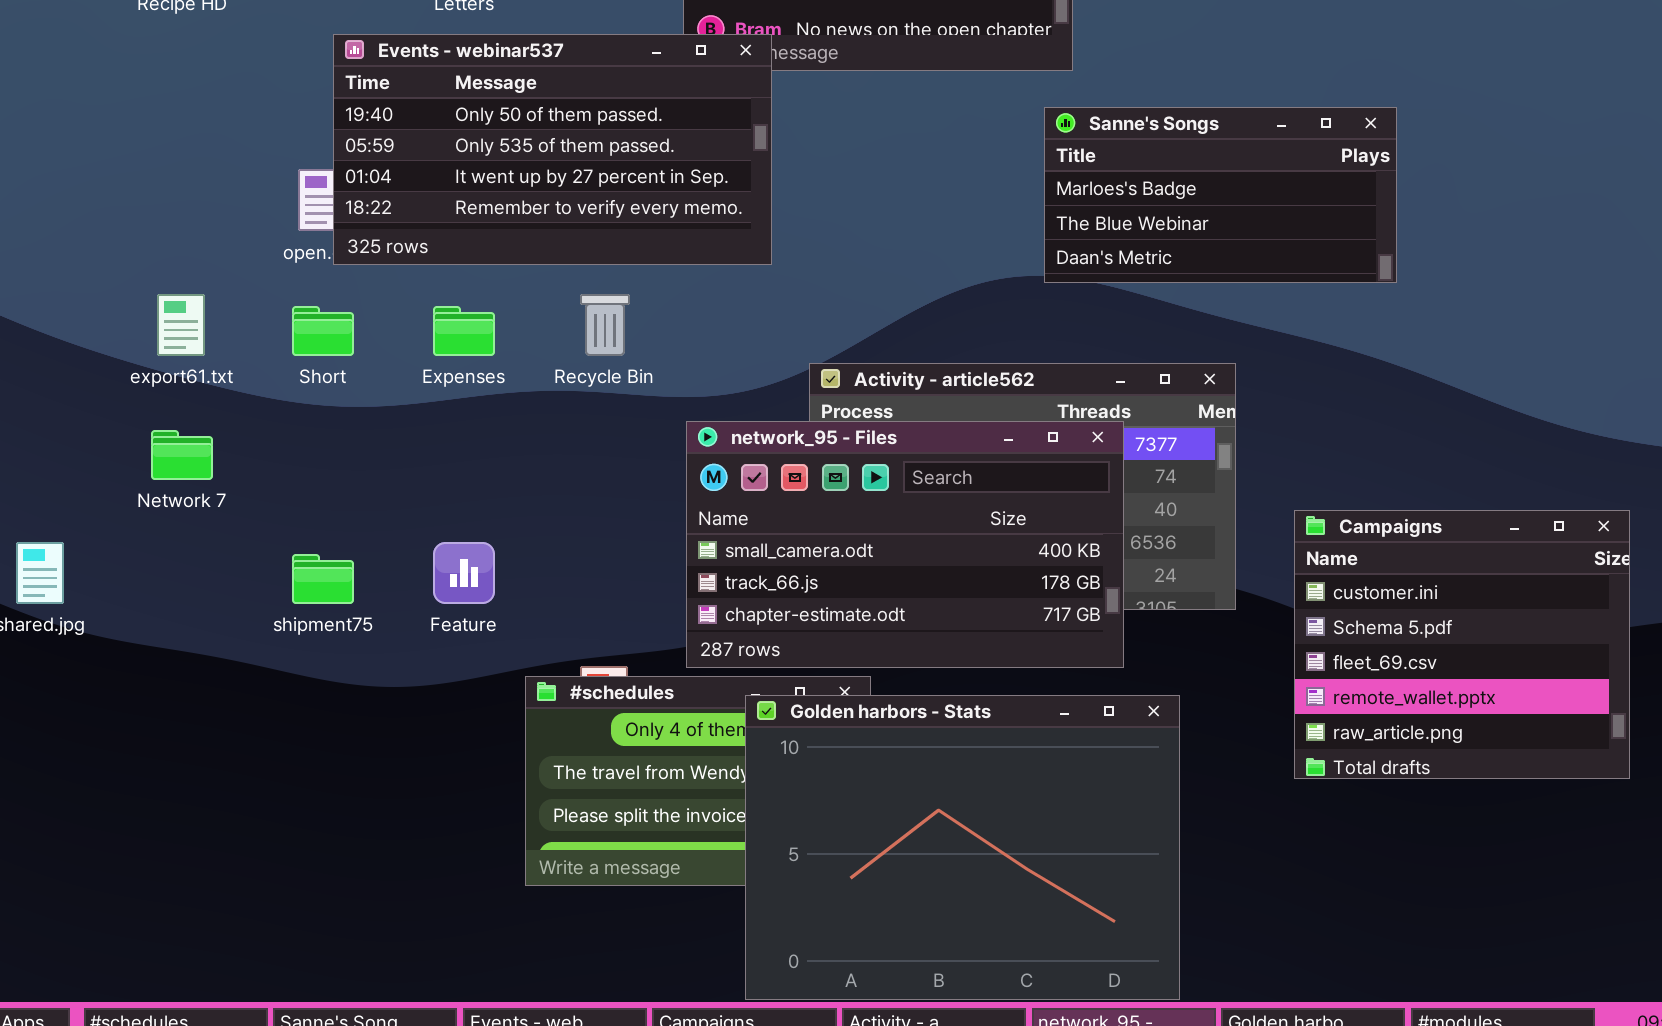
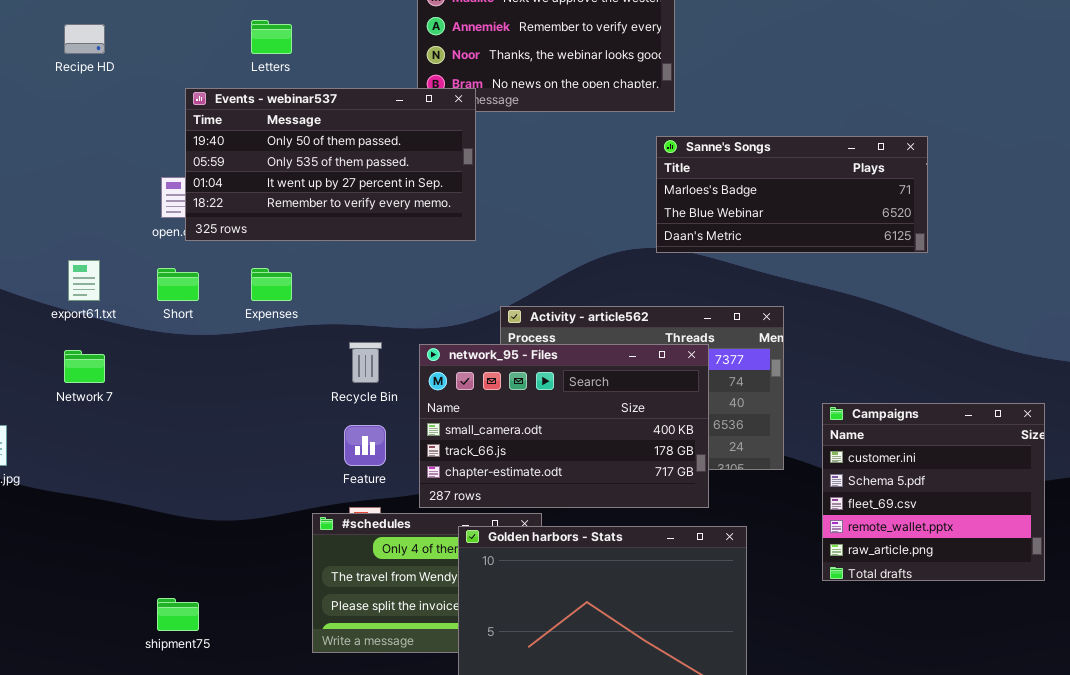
Sanne's Songs: [1044,107,1397,283] -> [656,136,928,253], resized
Recycle Bin: [580,294,630,356] -> [349,342,382,383], moved
Feature: [433,542,495,604] -> [344,425,386,466], moved
shipment75: [292,554,354,604] -> [157,598,199,631], moved

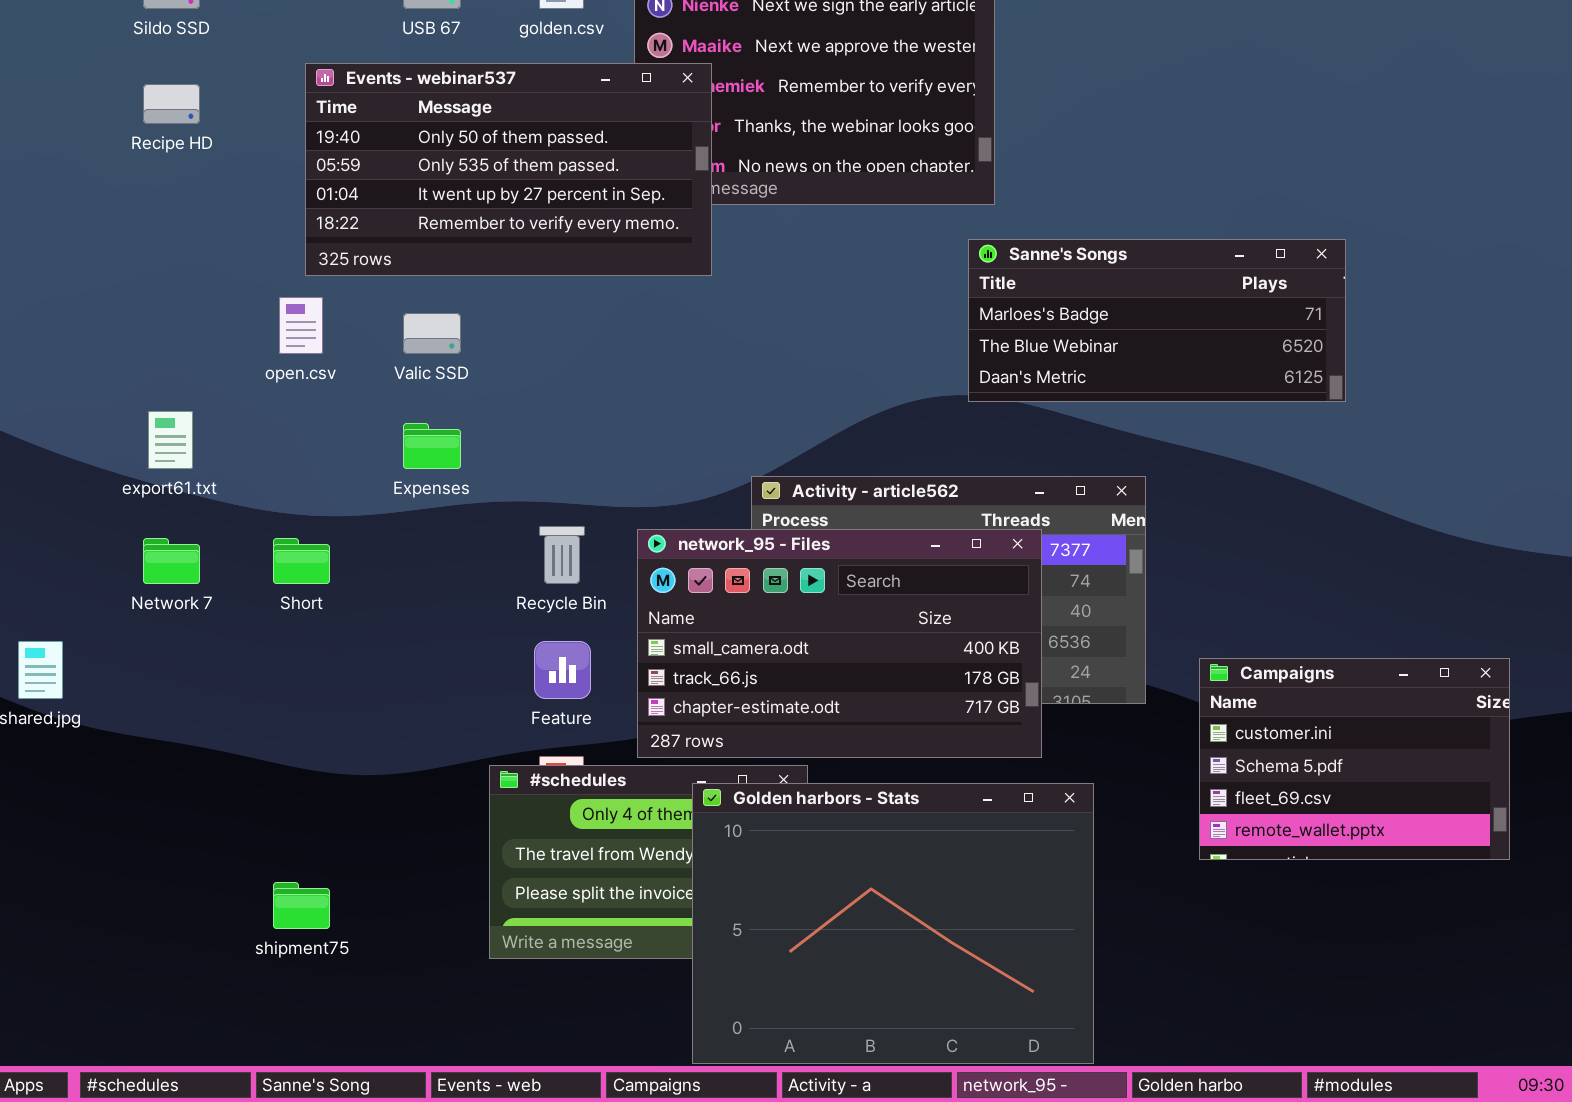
Events - webinar537: [185,88,476,241] -> [305,63,712,276], moved
Short: [157,268,199,301] -> [273,538,330,584], moved
Campaigns: [822,403,1045,581] -> [1199,658,1510,860], resized

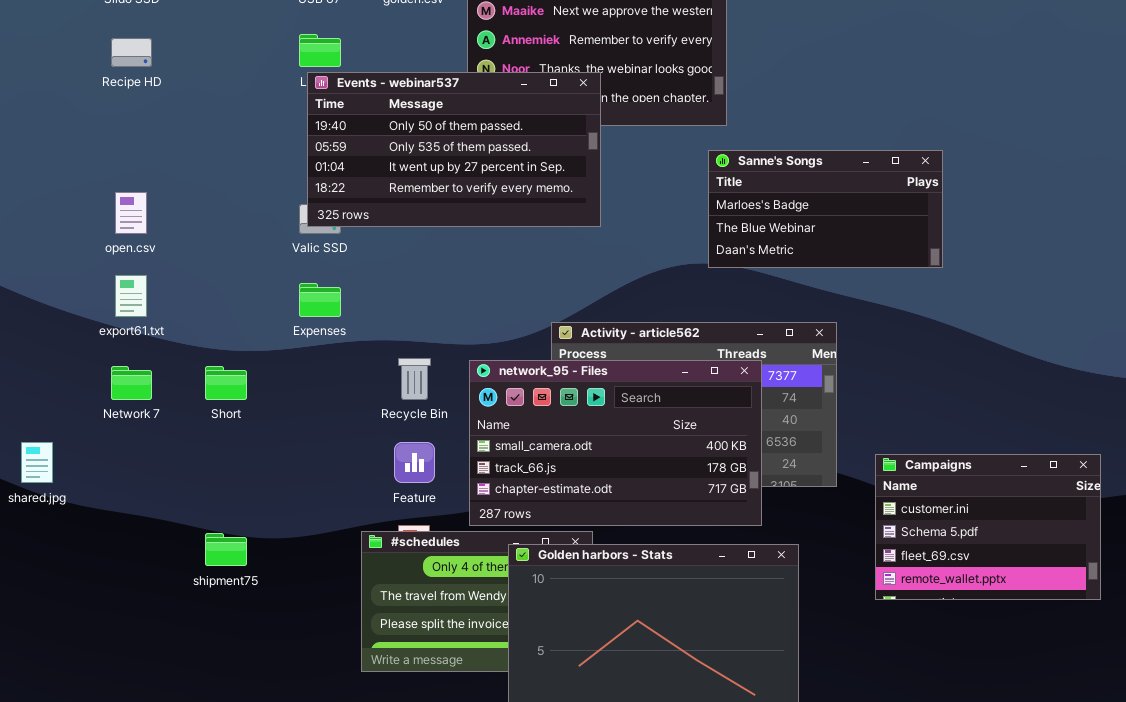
Events - webinar537: [305,63,712,276] -> [307,72,601,227], moved
Sanne's Songs: [968,239,1346,402] -> [708,150,943,268], resized
open.csv: [279,297,323,354] -> [115,192,147,234], moved
shipment75: [273,882,330,929] -> [205,533,247,566], moved

